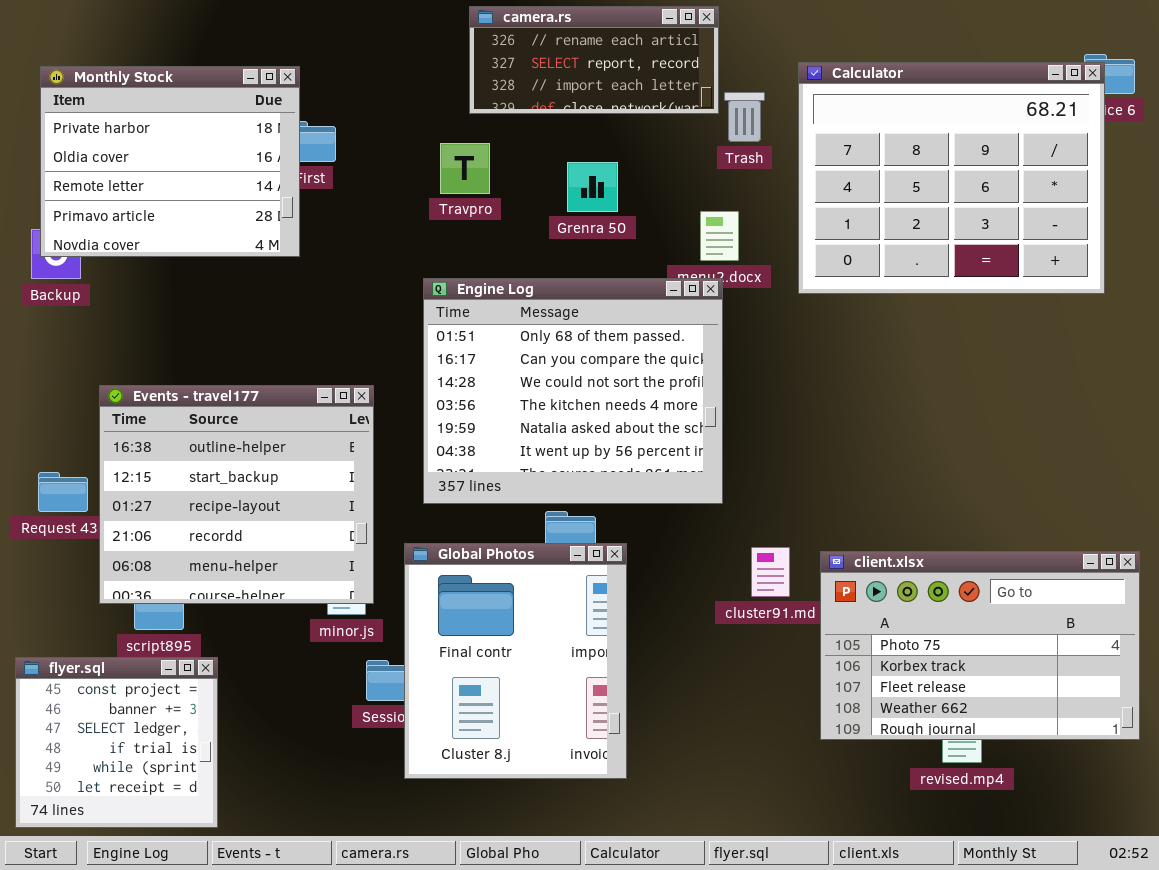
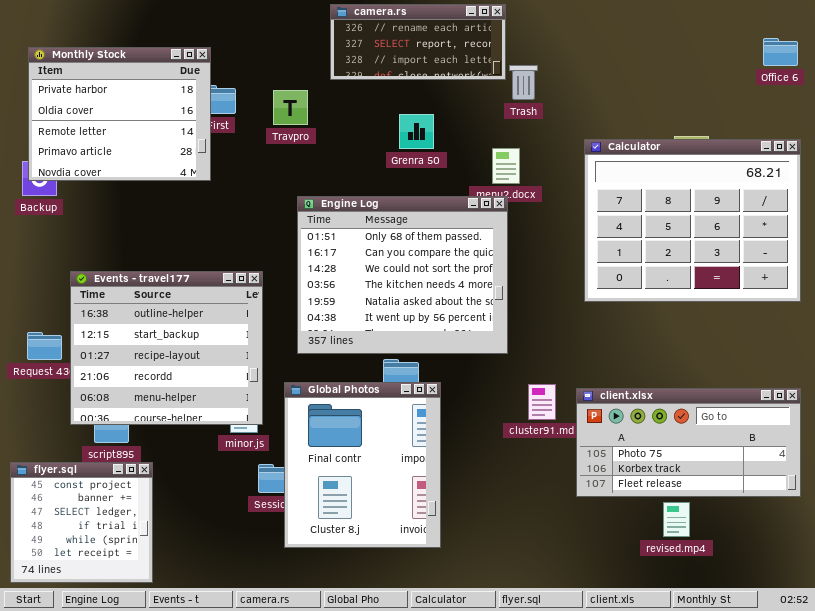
Calculator: [798,62,1105,294] -> [584,139,801,302], moved
Travpro: [440,143,490,194] -> [273,90,308,125], moved
client.xlsx: [820,551,1140,740] -> [576,388,801,497], resized

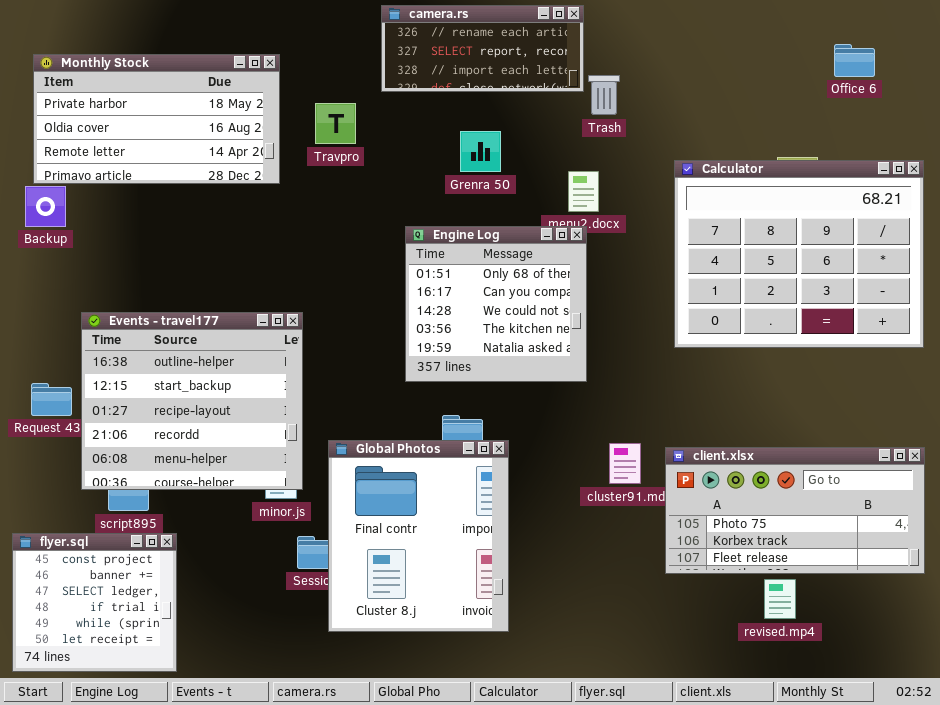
Office 6: [763,38,798,66] -> [834,44,875,77], moved
Monthly Stock: [28,47,211,181] -> [33,54,280,184], resized
Engine Log: [297,196,508,354] -> [405,226,587,382], resized

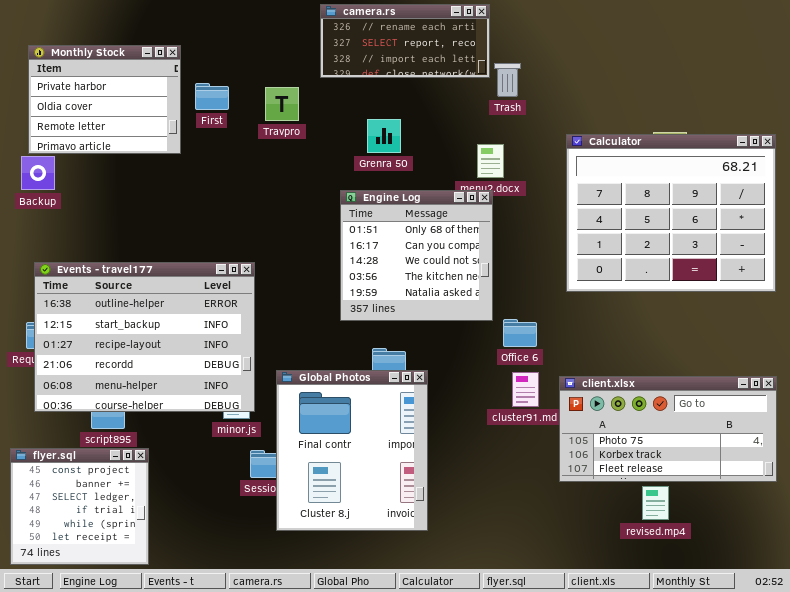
Office 6: [834,44,875,77] -> [503,319,537,347], moved
Monthly Stock: [33,54,280,184] -> [28,45,181,154], resized
Grenra 50: [460,131,501,172] -> [367,119,401,153], moved
Events - travel177: [81,312,303,490] -> [34,262,255,412], resized

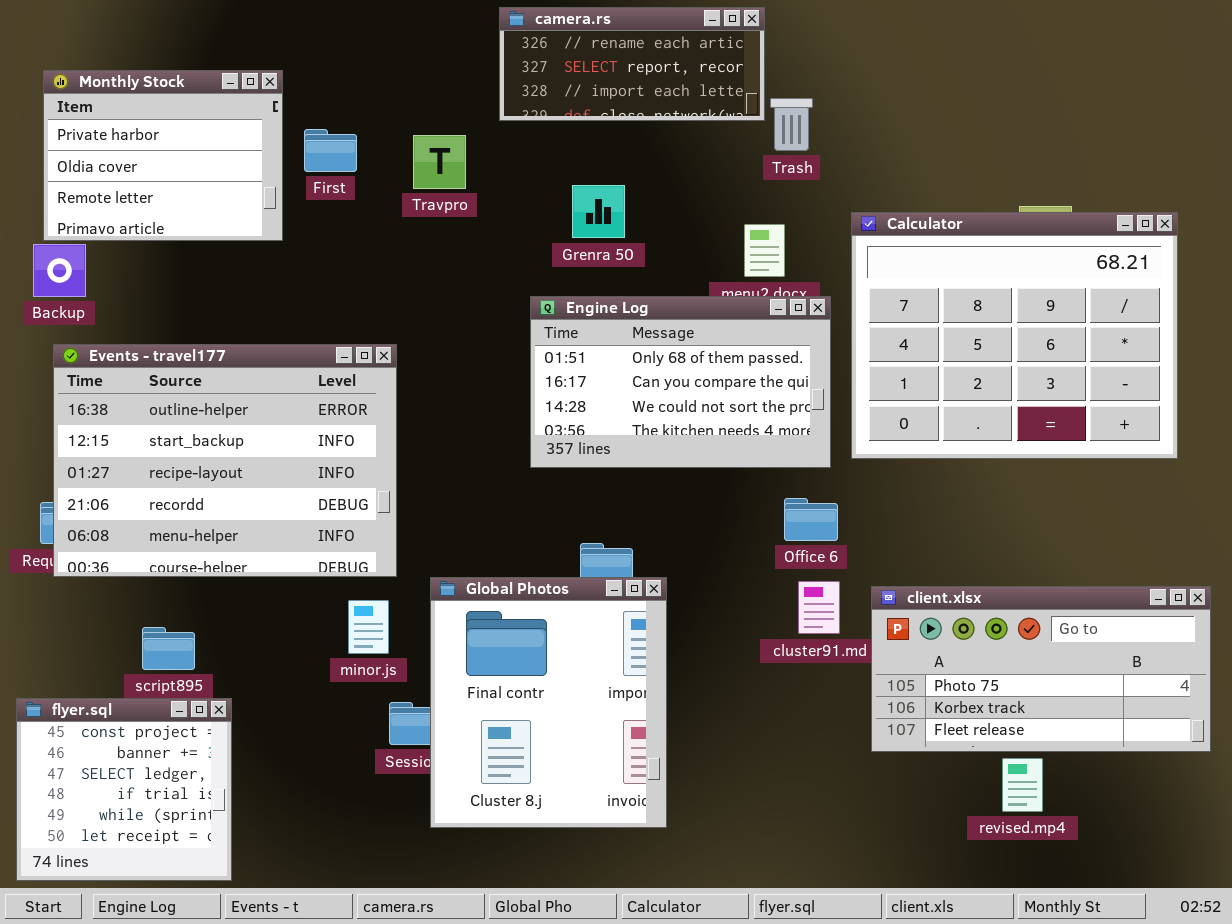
Calculator: [566,134,776,292] -> [851,212,1178,459], moved
Engine Log: [340,190,493,321] -> [530,296,831,468], resized
Events - travel177: [34,262,255,412] -> [53,344,397,577], moved

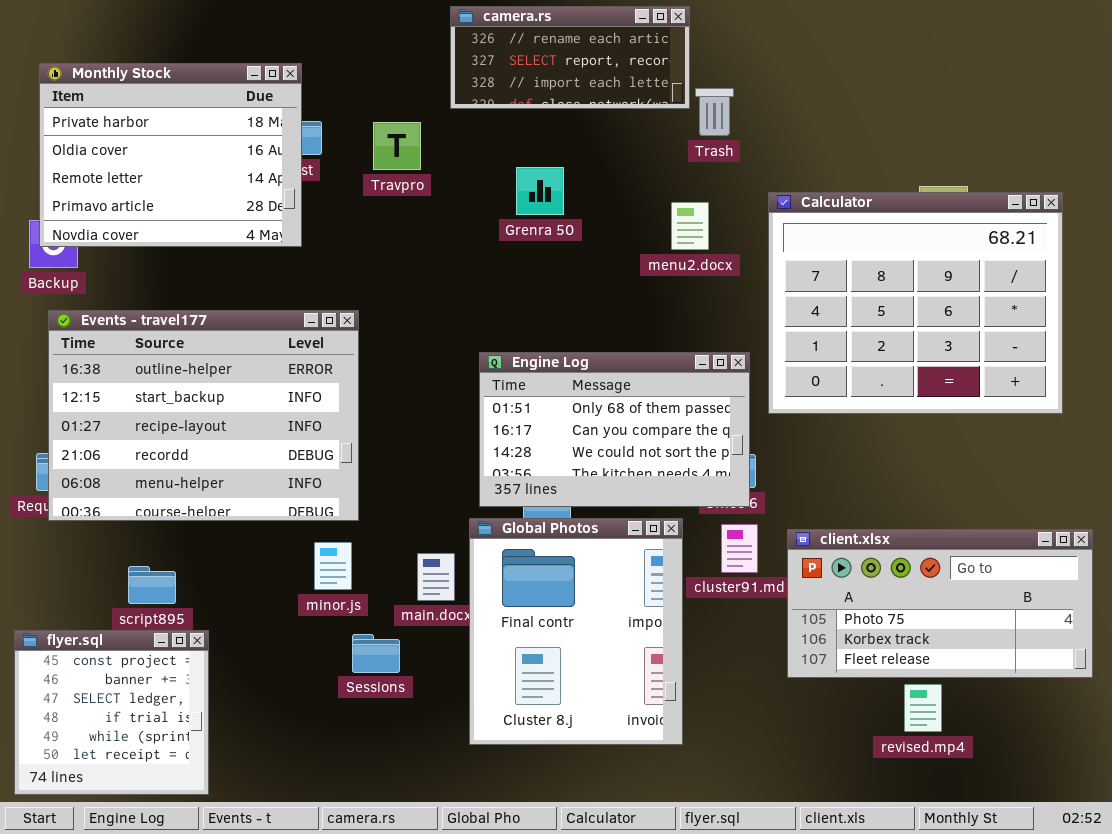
Monthly Stock: [43,70,283,241] -> [39,63,302,247], resized
Engine Log: [530,296,831,468] -> [479,352,750,507], moved
Global Photos: [430,577,667,828] -> [469,518,683,745], moved

